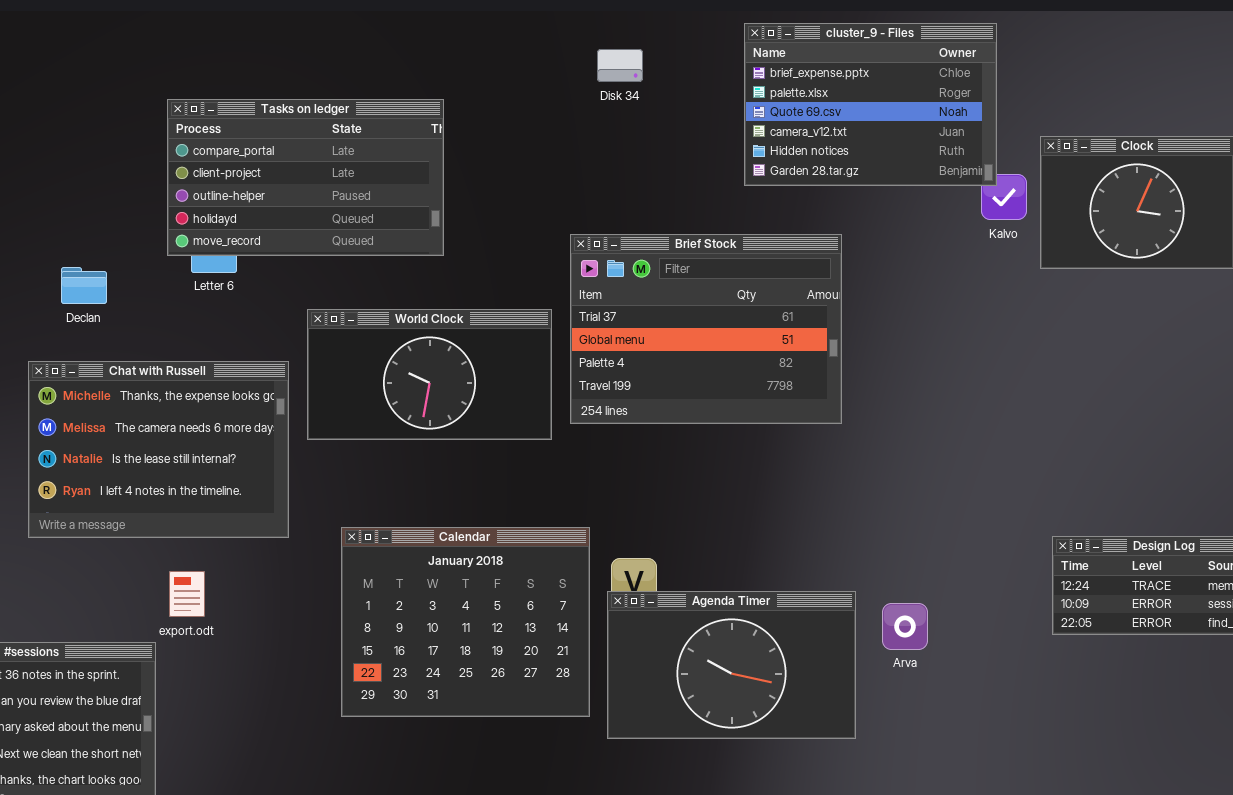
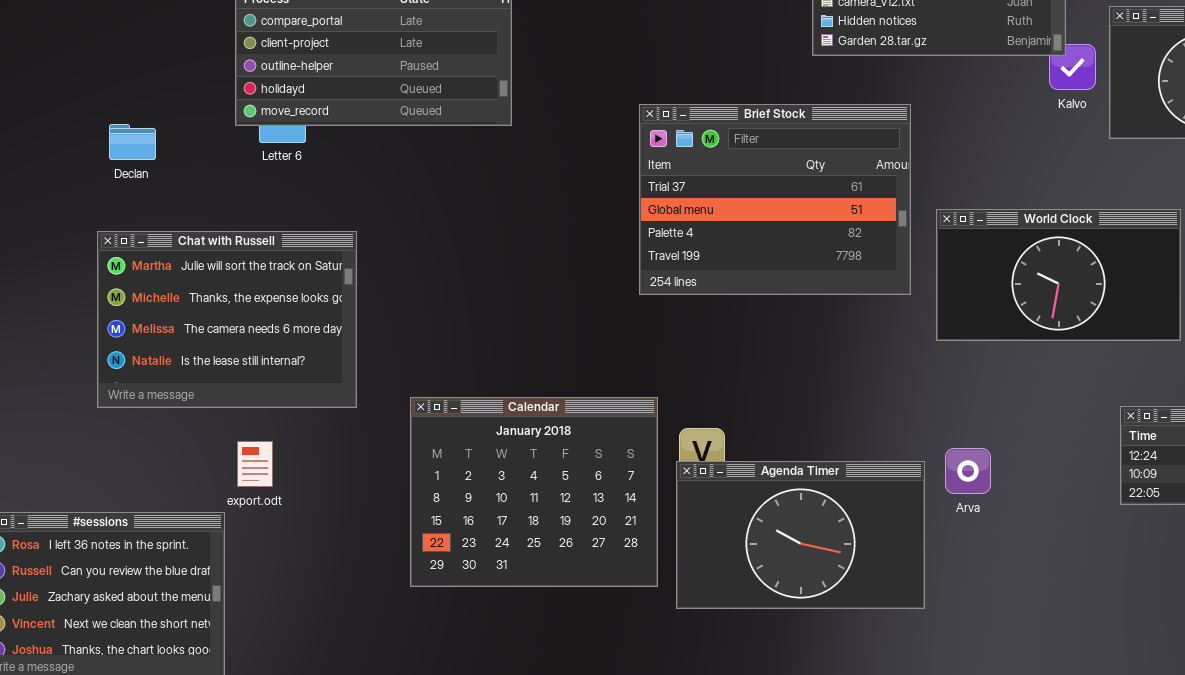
Declan: [61,267,107,304] -> [109,124,156,160], moved
World Clock: [307,309,552,440] -> [936,209,1181,341], moved
Chat with Russell: [28,361,289,538] -> [97,231,357,408], scrolled up 1 row
Arva: [882,603,928,650] -> [945,448,991,494], moved

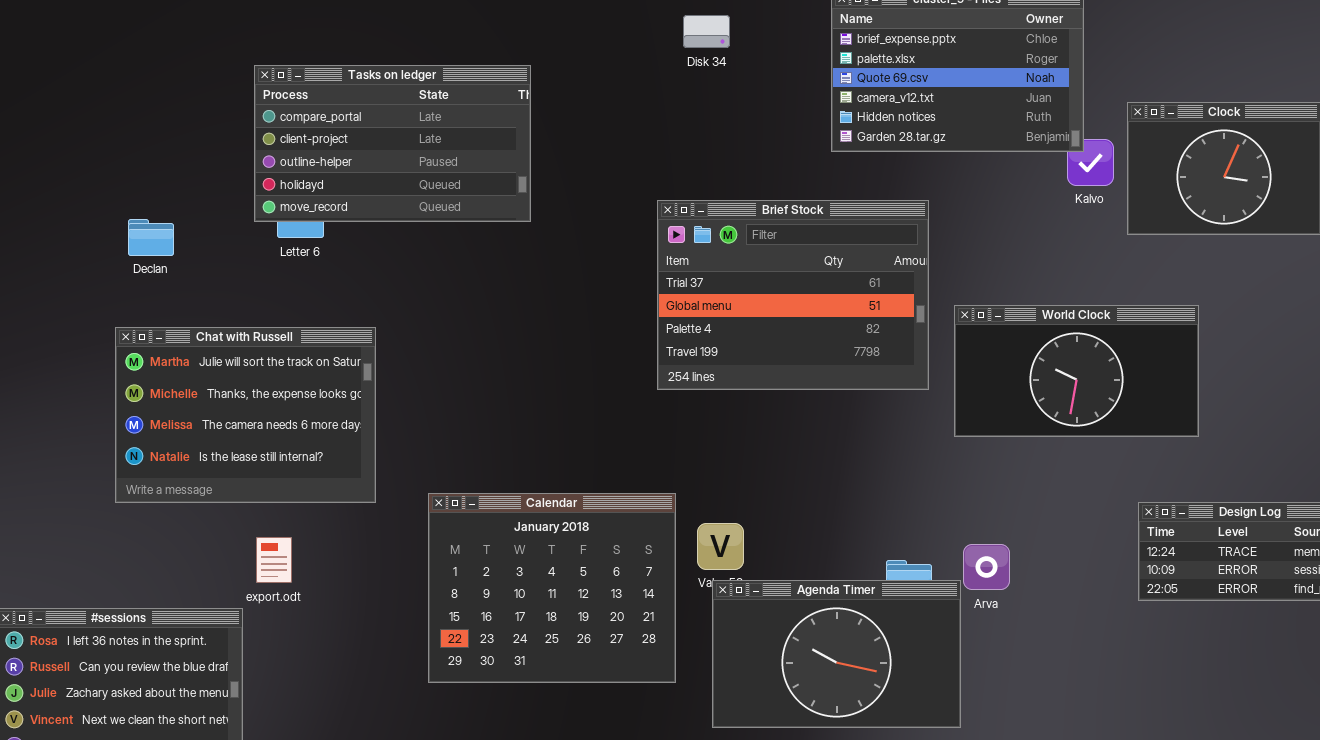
Agenda Timer: [676,461,925,609] -> [712,580,961,728], moved

